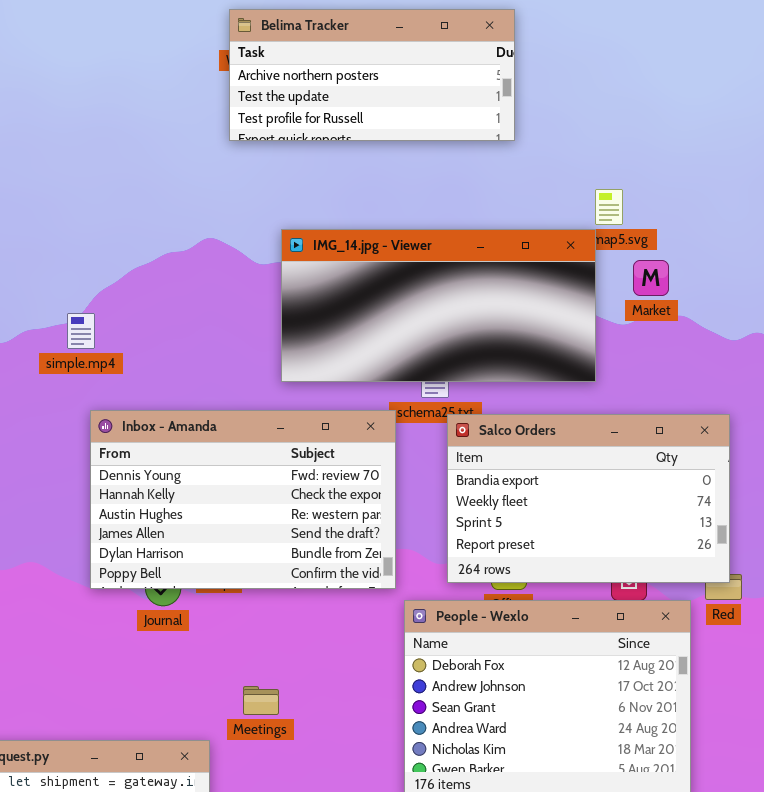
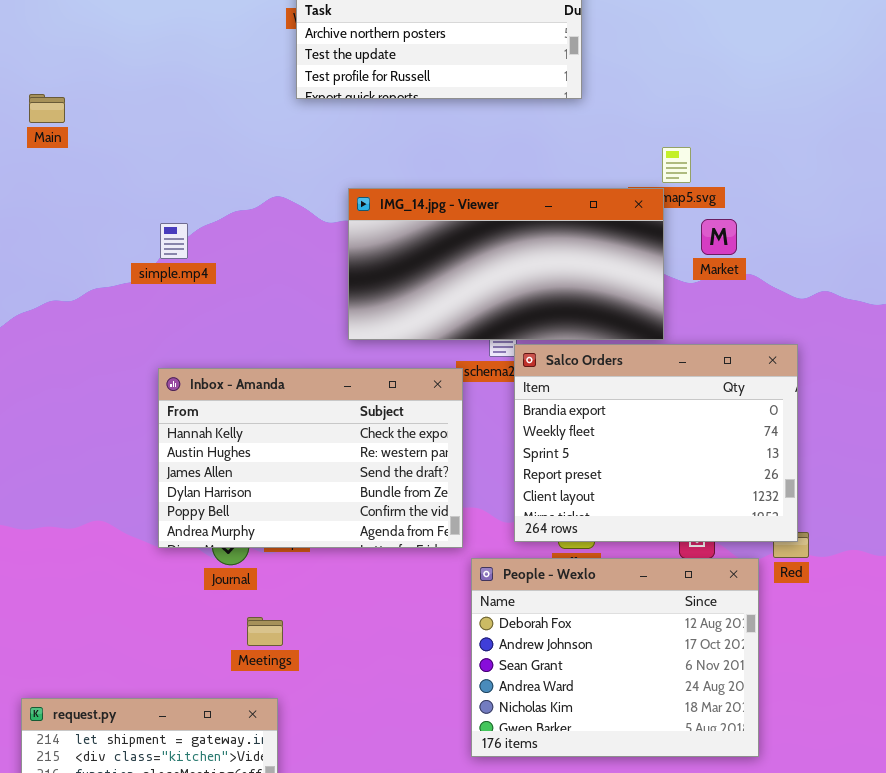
simple.mp4: [67,313,95,349] -> [160,223,188,259], moved
Inbox - Amanda: [90,410,396,589] -> [158,368,463,548], scrolled down 1 row
Salco Orders: [447,414,730,583] -> [514,344,798,542], resized
Meetings: [243,686,279,715] -> [247,617,283,646], moved

